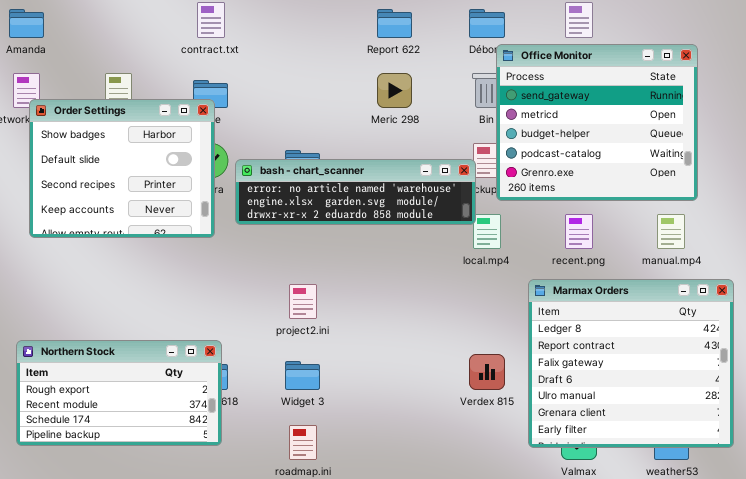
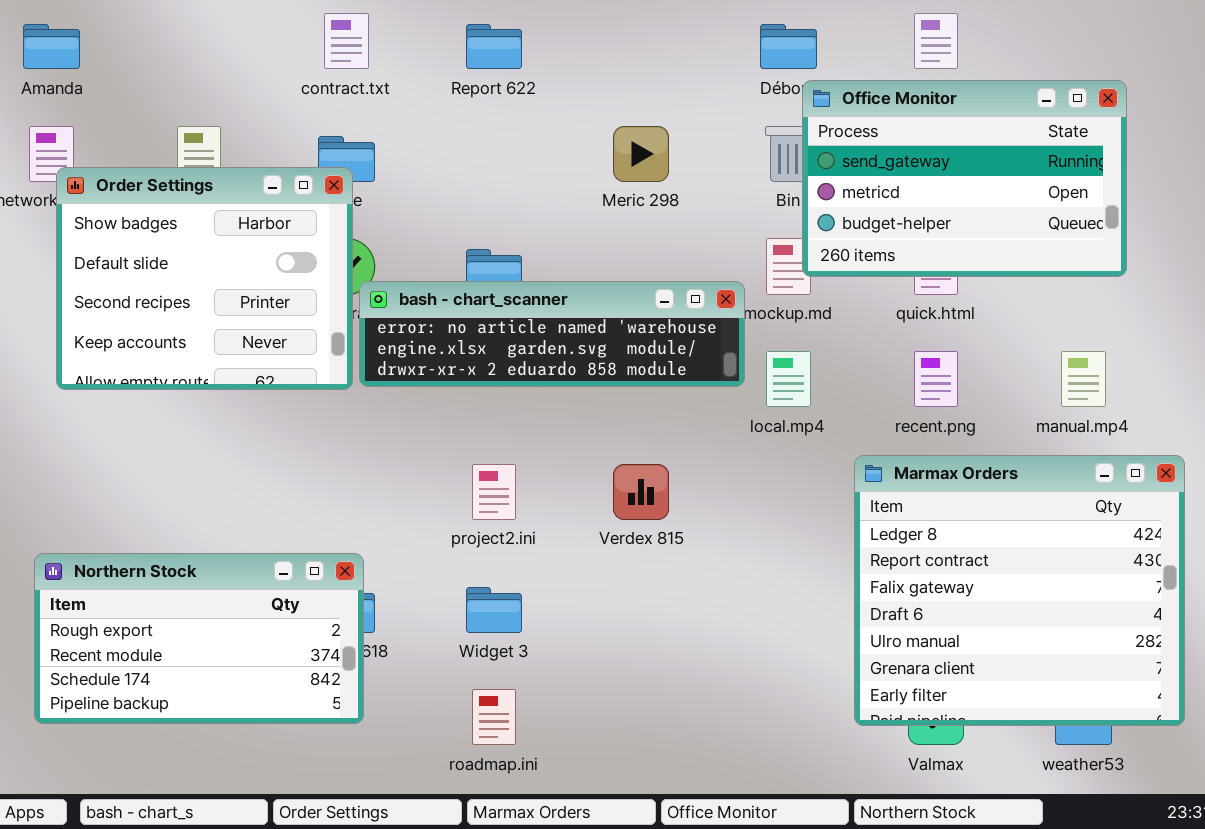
Report 622: [377,9,412,38] -> [466,24,522,69], moved
Office Monitor: [496,44,698,201] -> [802,80,1127,277], resized
bash - chart_scanner: [235,159,476,225] -> [359,281,745,387], moved
Verdex 815: [469,354,505,390] -> [613,464,669,520], moved

